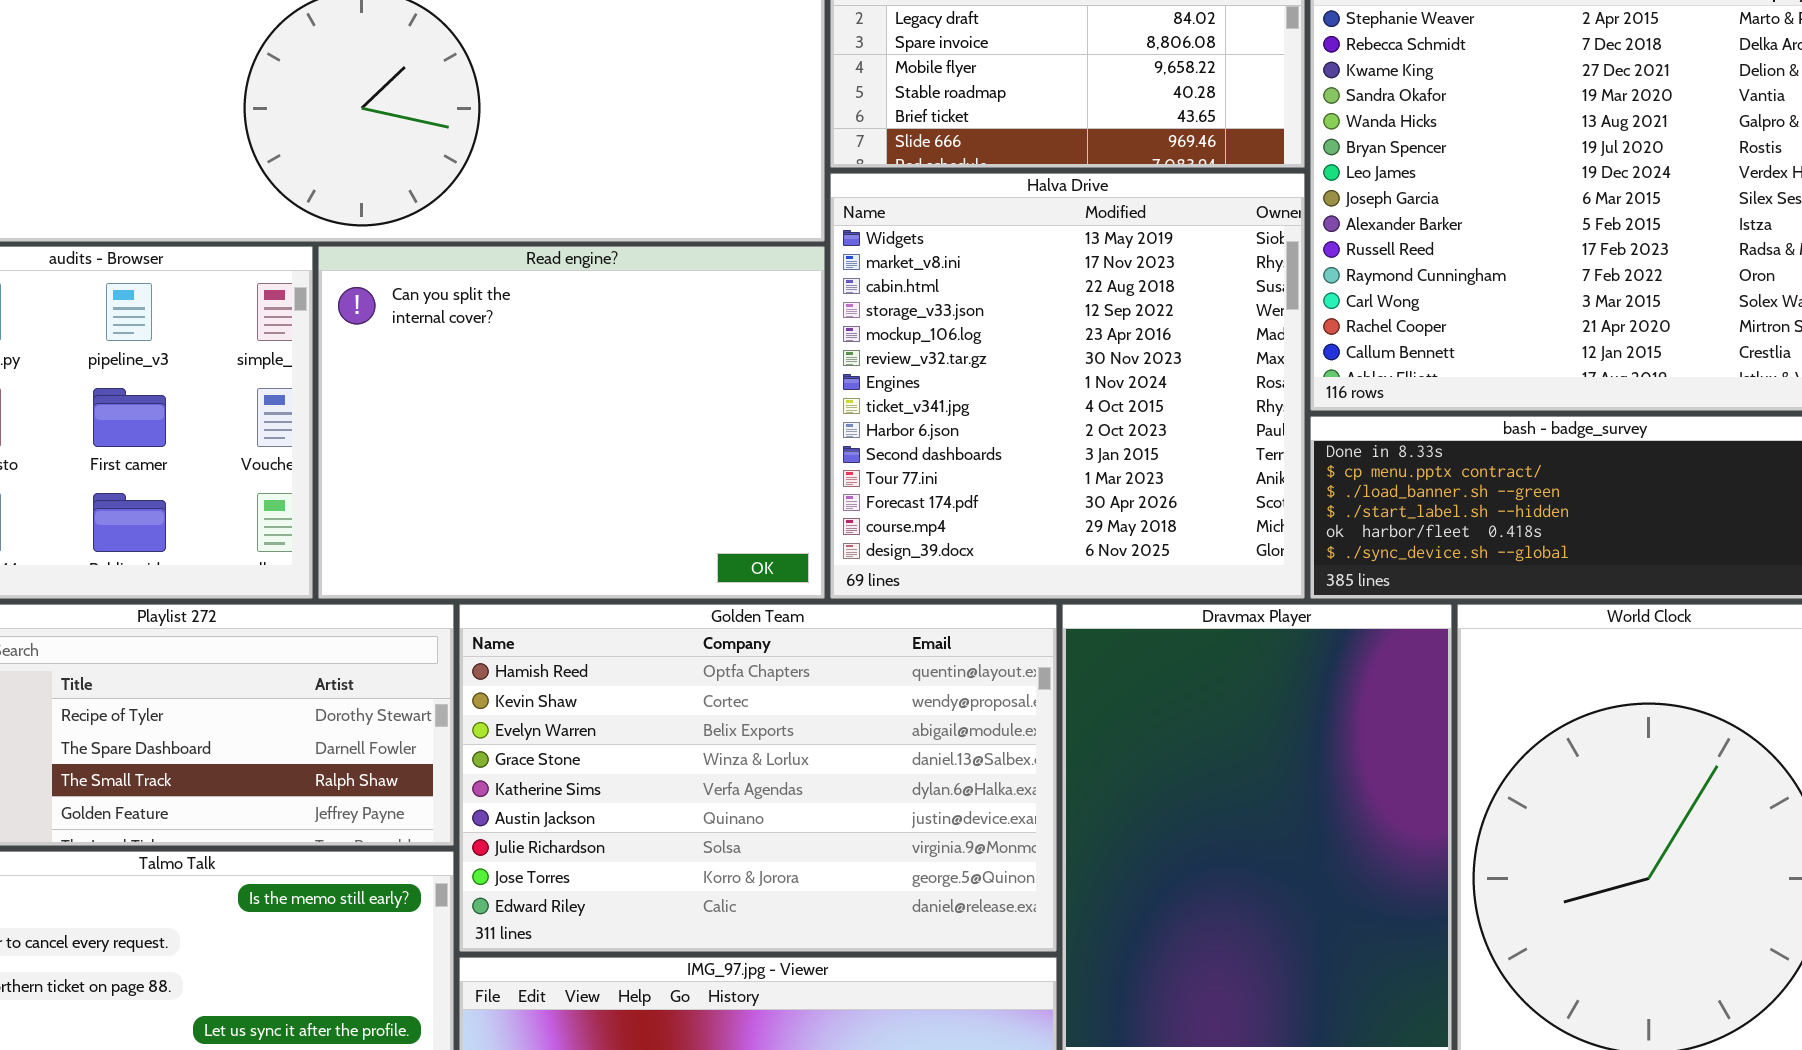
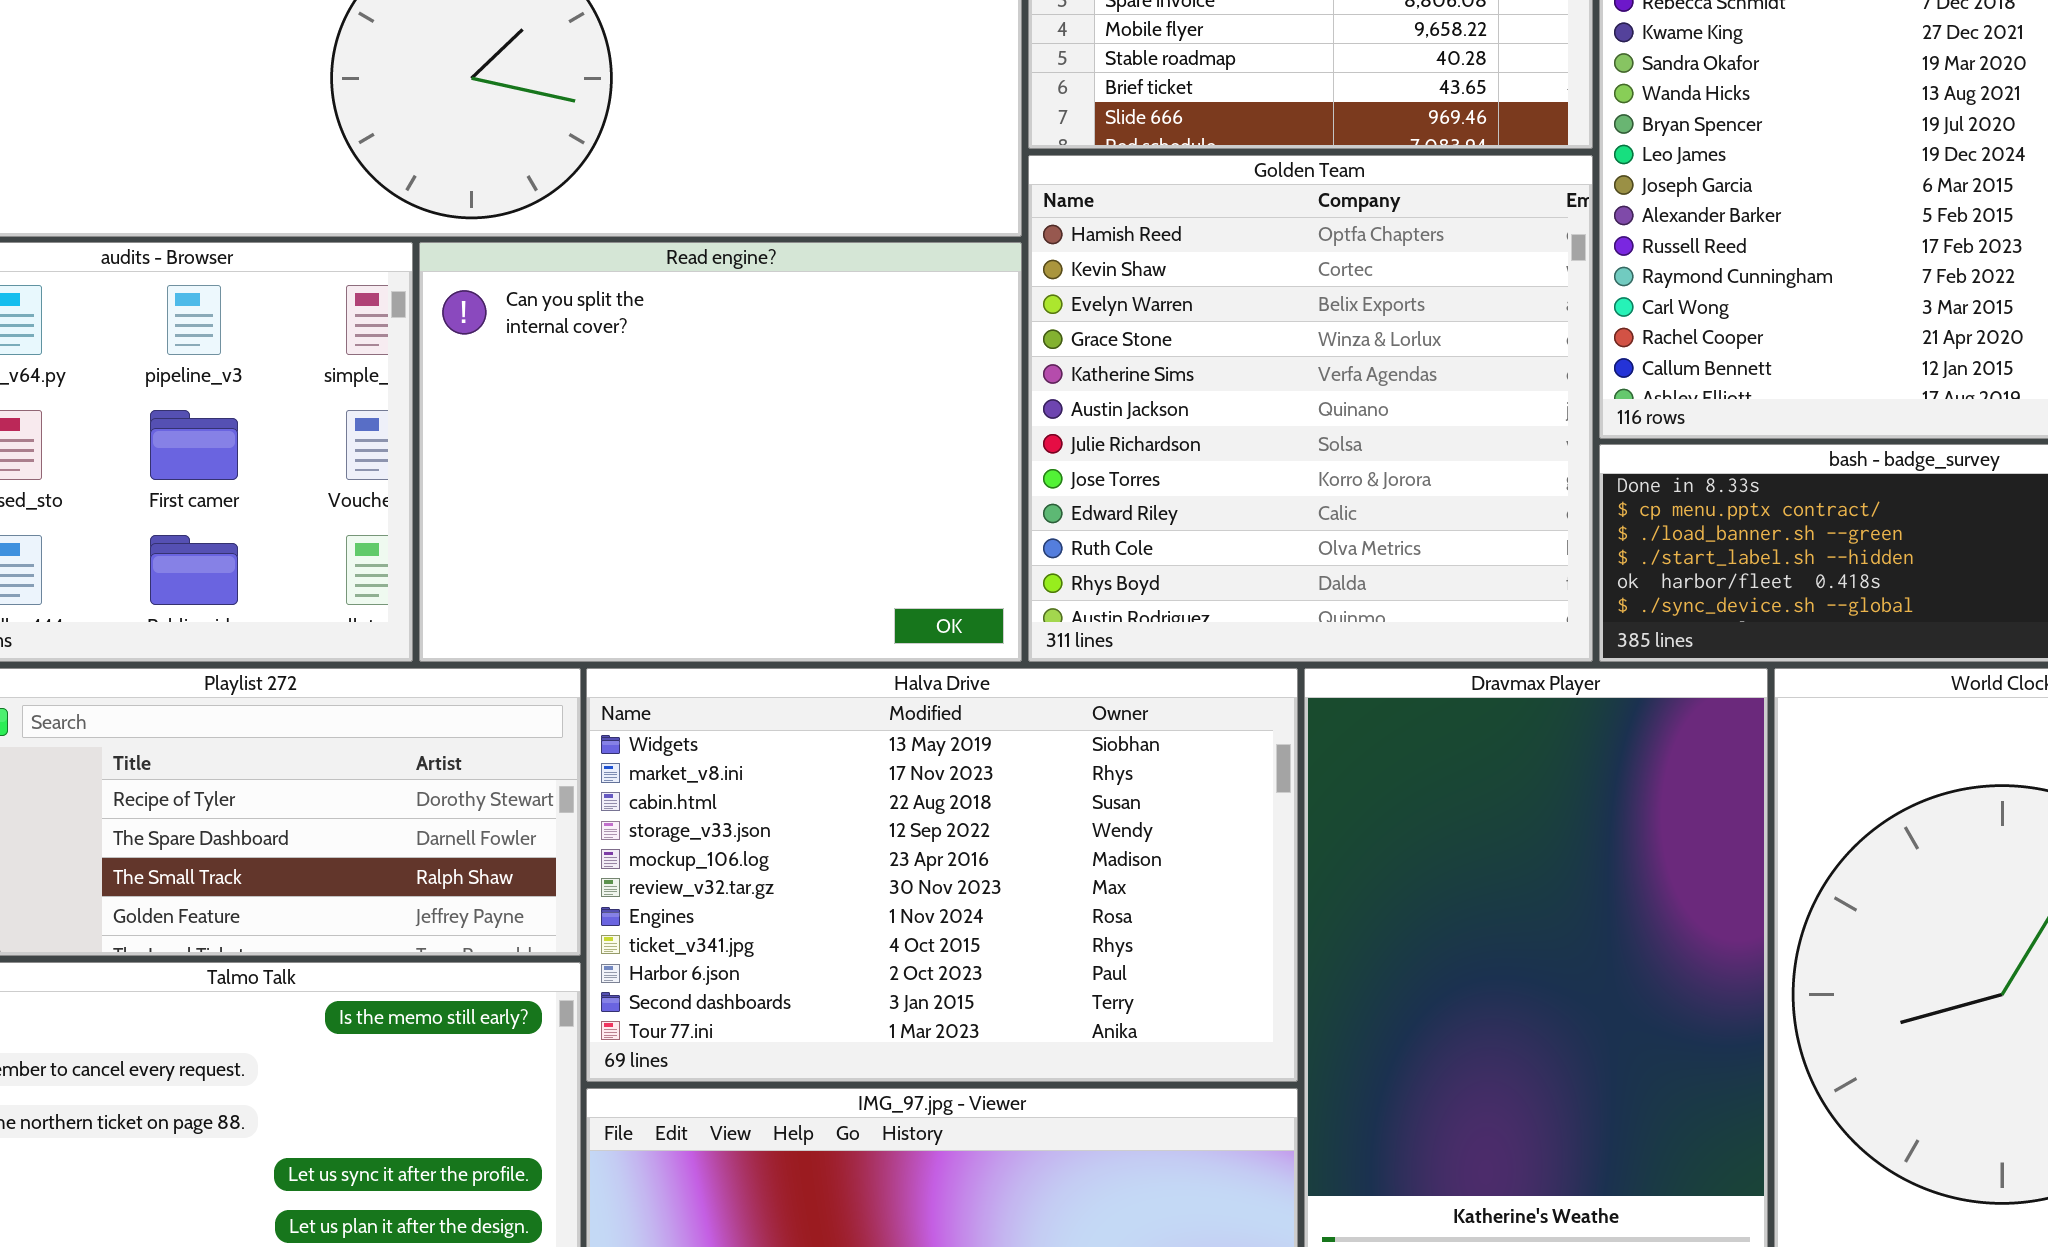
Halva Drive: [830,173,1305,599] -> [586,668,1298,1082], moved, resized
Golden Team: [459,604,1057,952] -> [1028,155,1593,662], moved, resized

